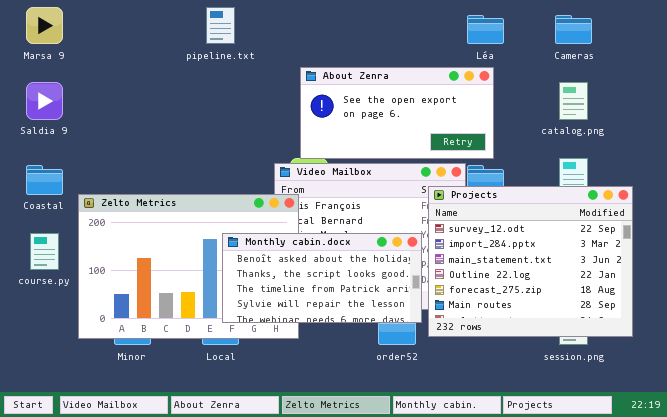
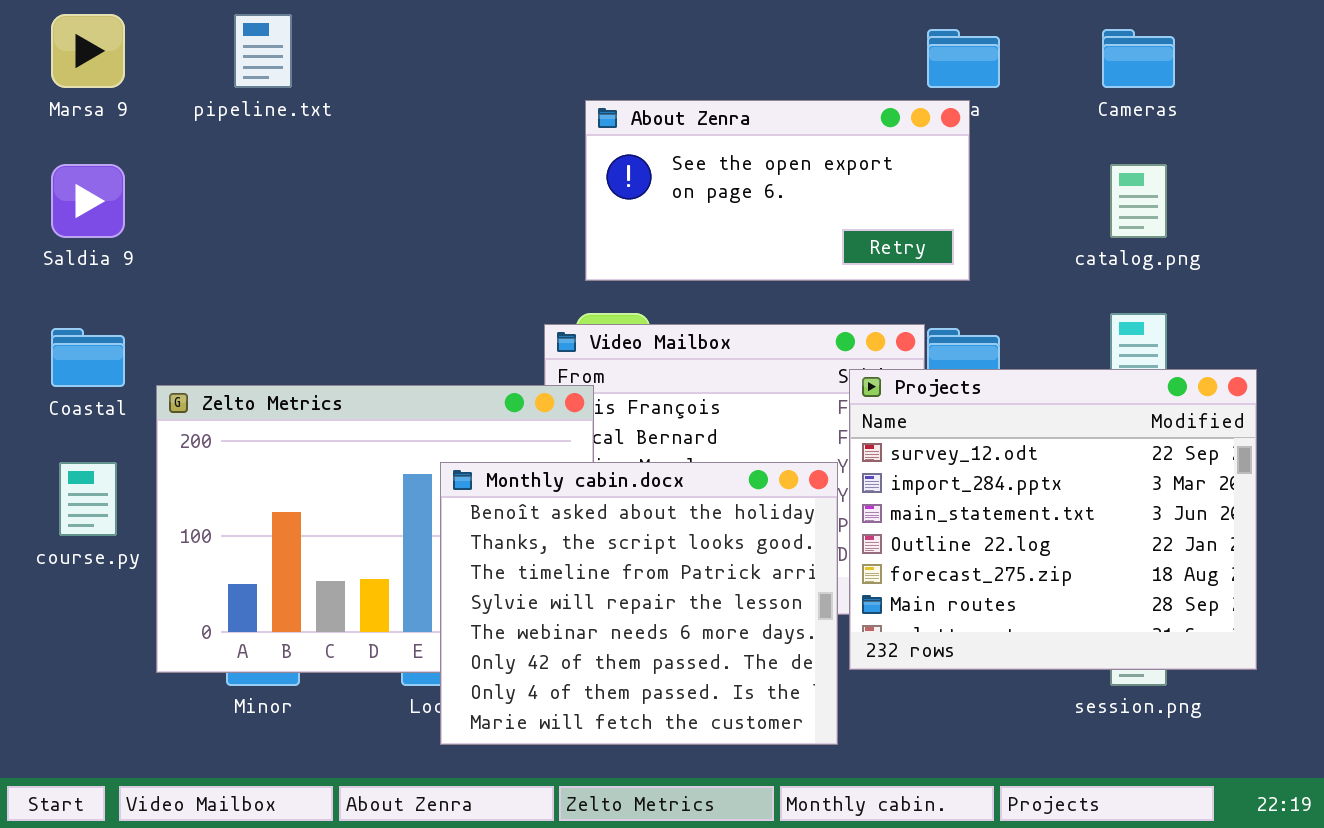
pipeline.txt: [206,7,235,44] -> [234,14,292,88], moved
About Zenra: [300,67,494,159] -> [585,100,970,281], moved
Monthly cabin.docx: [222,233,422,323] -> [440,462,838,745], resized

